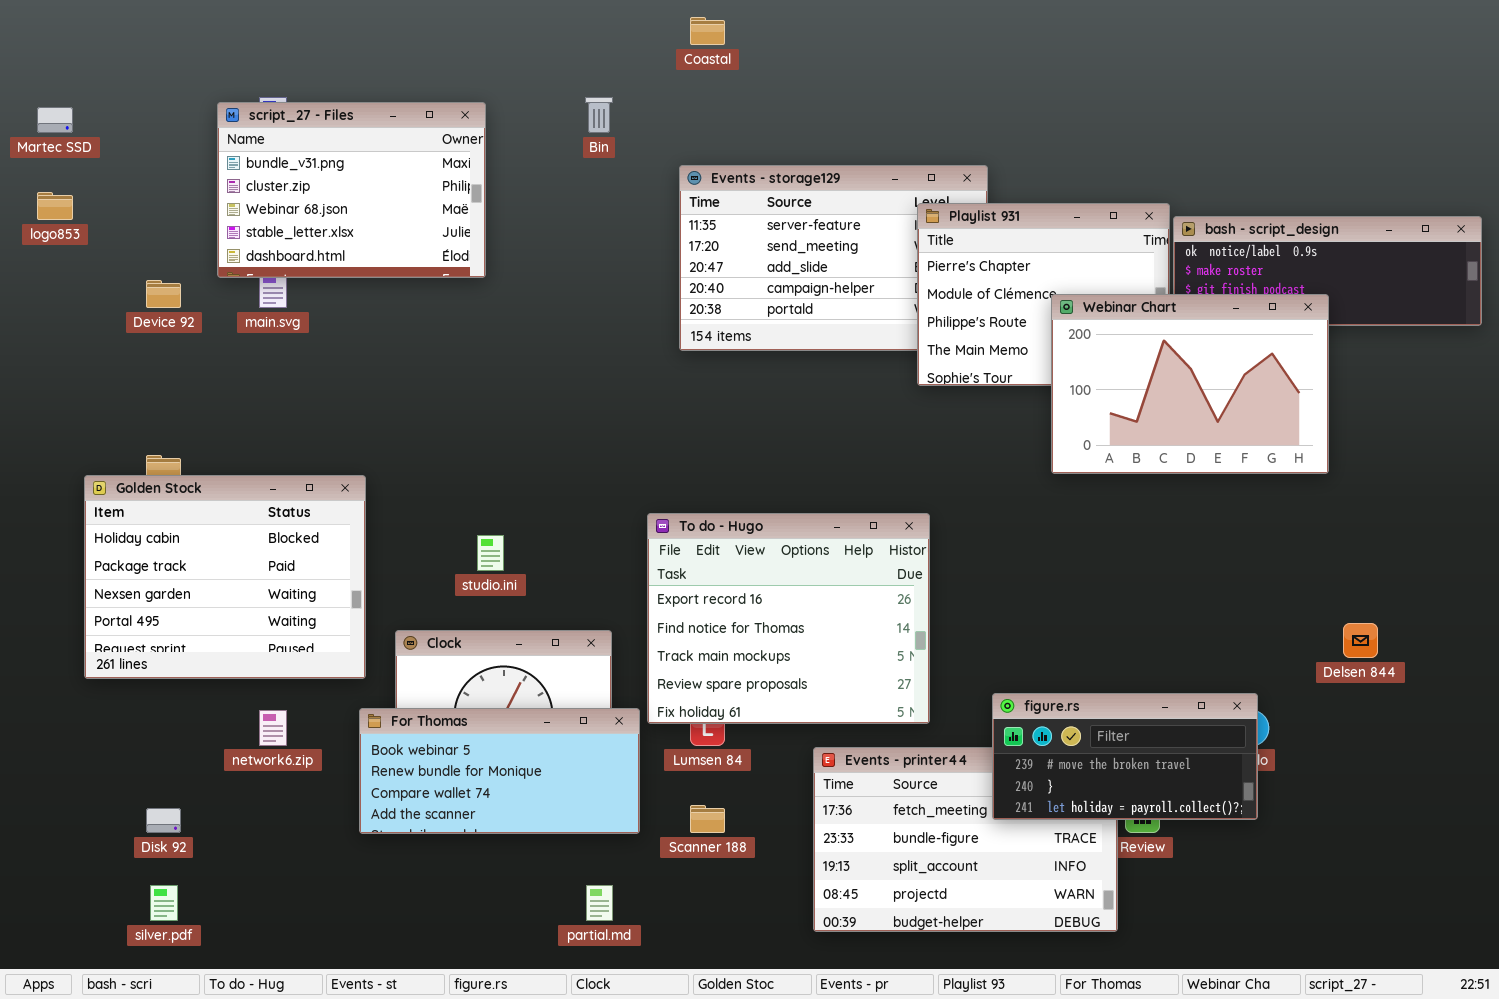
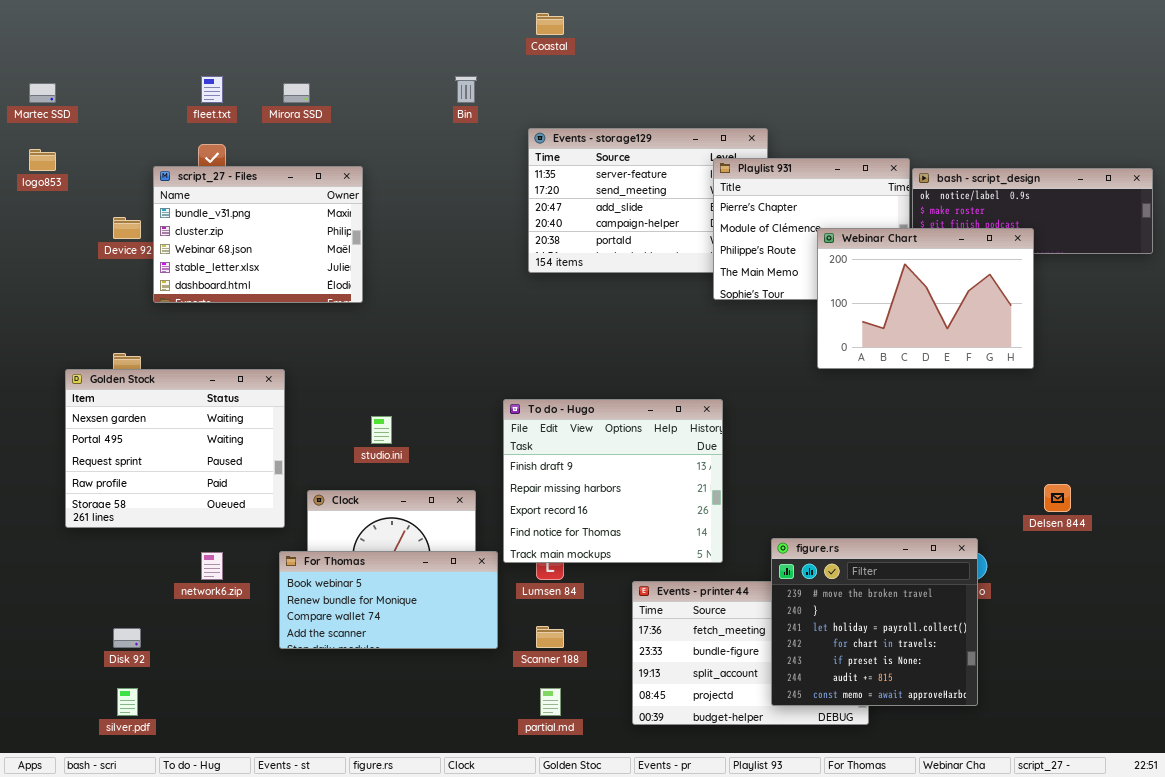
script_27 - Files: [217,102,486,278] -> [153,166,363,303], moved
Golden Stock: [84,475,366,679] -> [65,369,285,528], scrolled down 2 rows
To do - Hugo: [647,513,930,724] -> [503,399,723,563], scrolled up 2 rows
figure.rs: [992,693,1258,820] -> [771,538,978,706], resized
partial.md: [586,885,613,921] -> [540,688,561,716], moved

